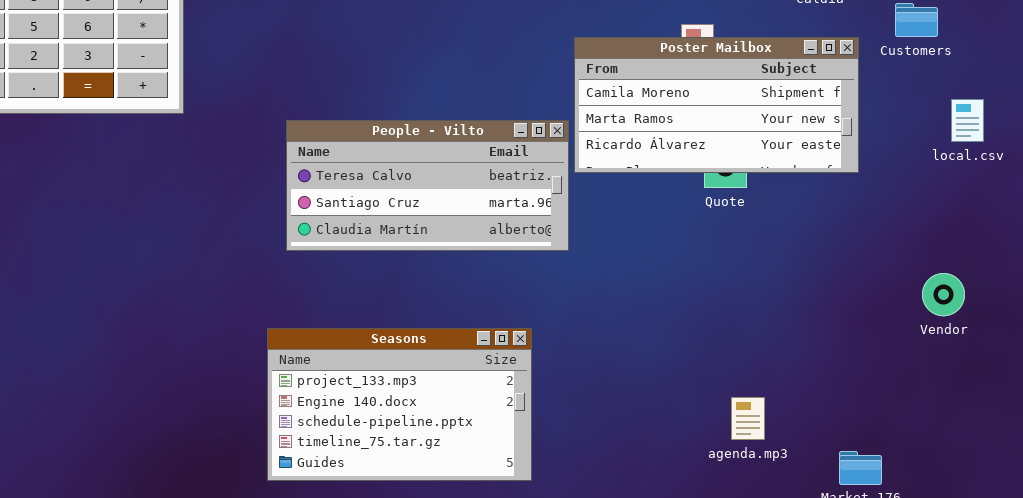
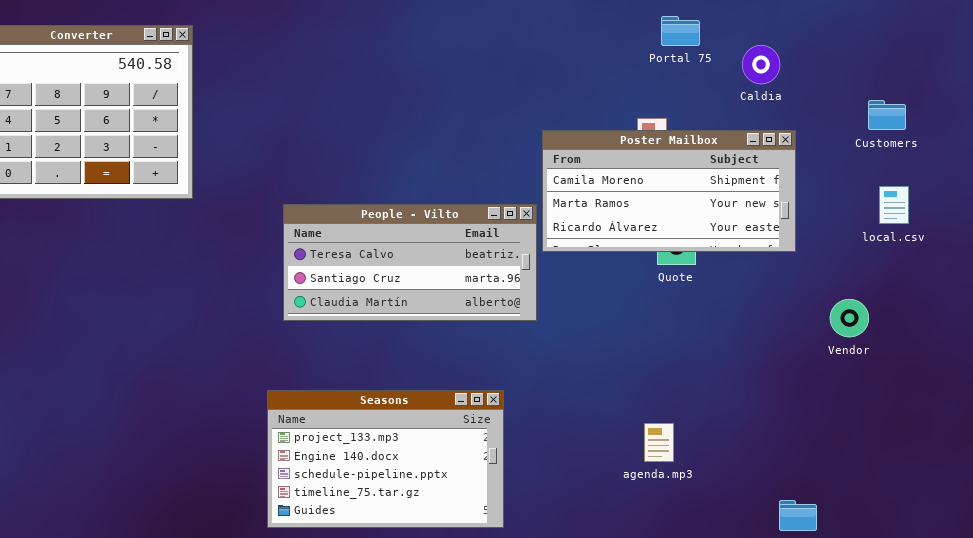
Customers: [895,3,938,37] -> [868,100,906,130], moved
Vendor: [922,273,965,316] -> [830,299,869,337], moved
agenda.mp3: [731,397,765,440] -> [644,423,674,462], moved

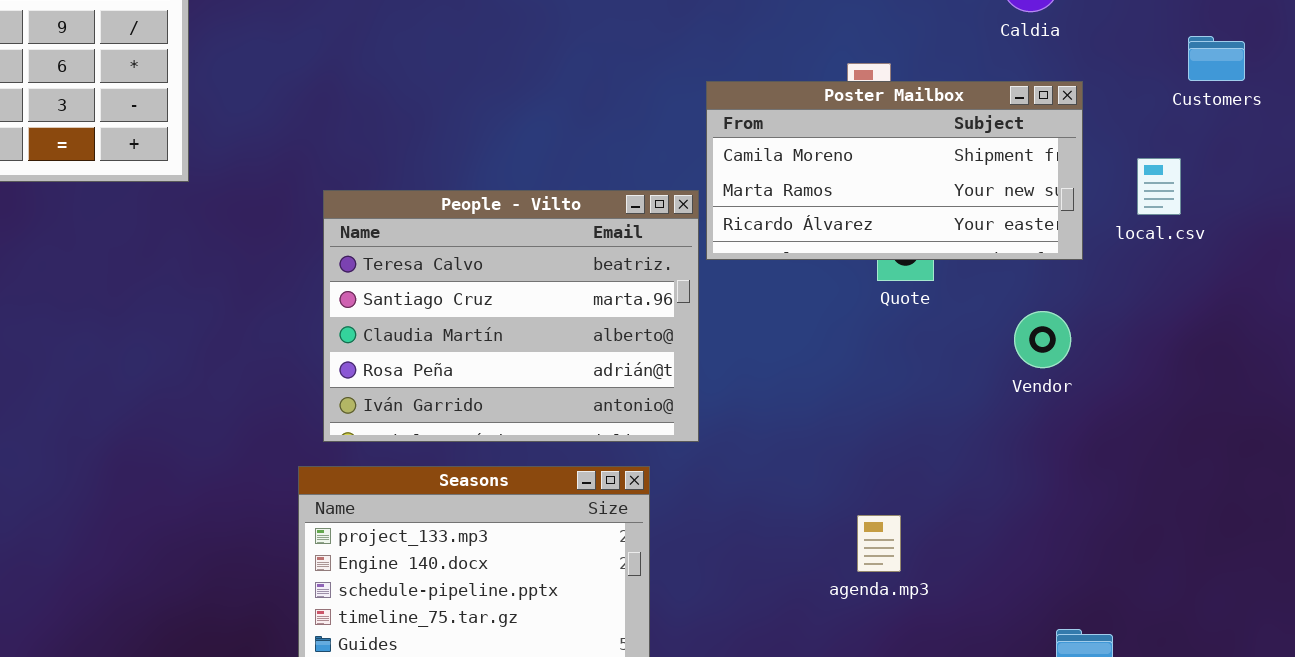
local.csv: [879,186,909,224] -> [1137,158,1181,215], moved
People - Vilto: [283,204,537,321] -> [323,190,699,442], resized
Vendor: [830,299,869,337] -> [1014,311,1071,368], moved

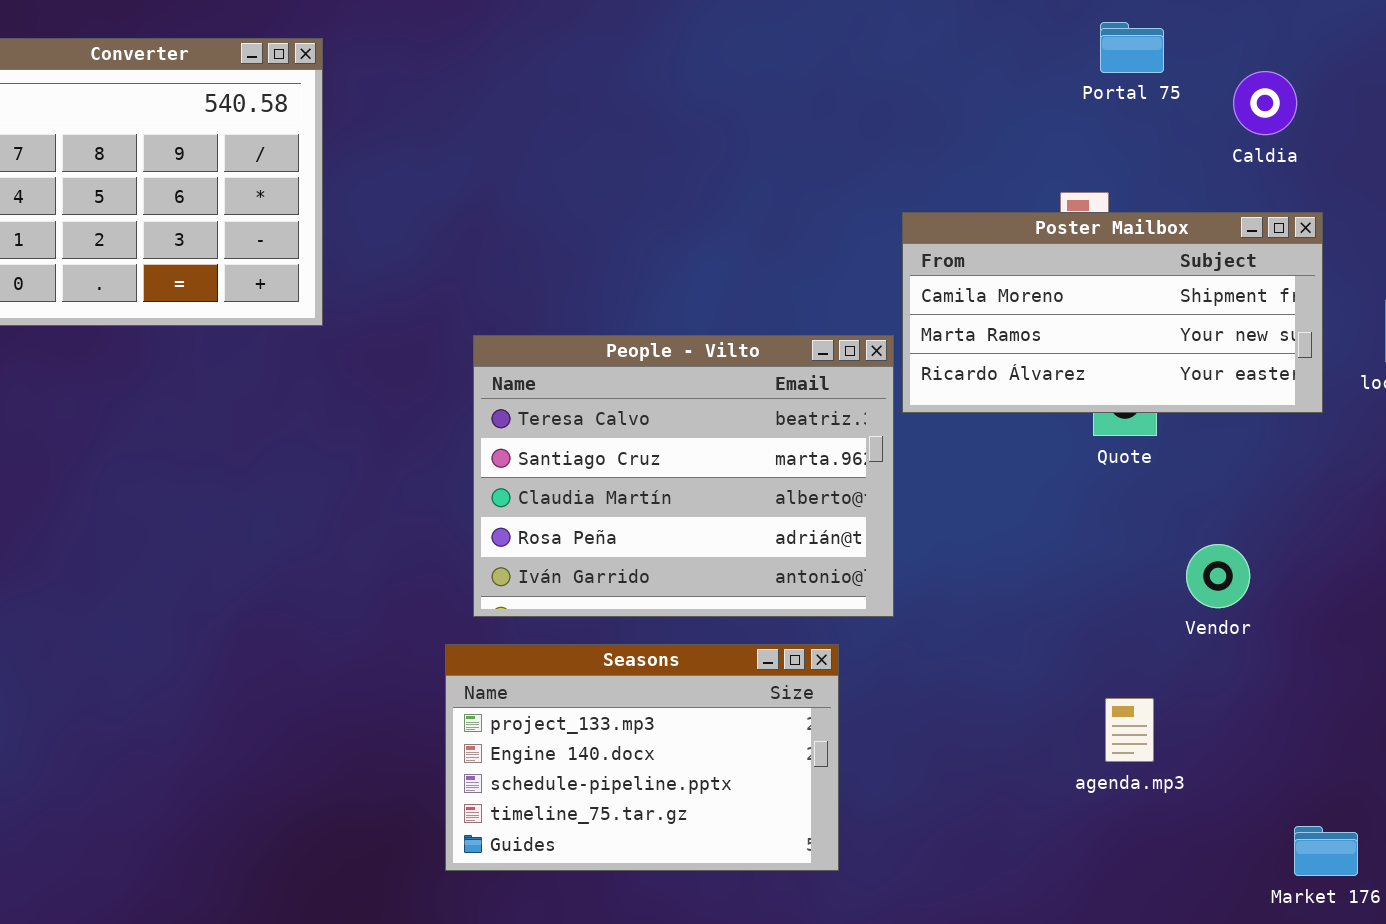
Vendor: [1014,311,1071,368] -> [1186,544,1250,608], moved
agenda.mp3: [857,515,901,572] -> [1105,698,1154,762], moved

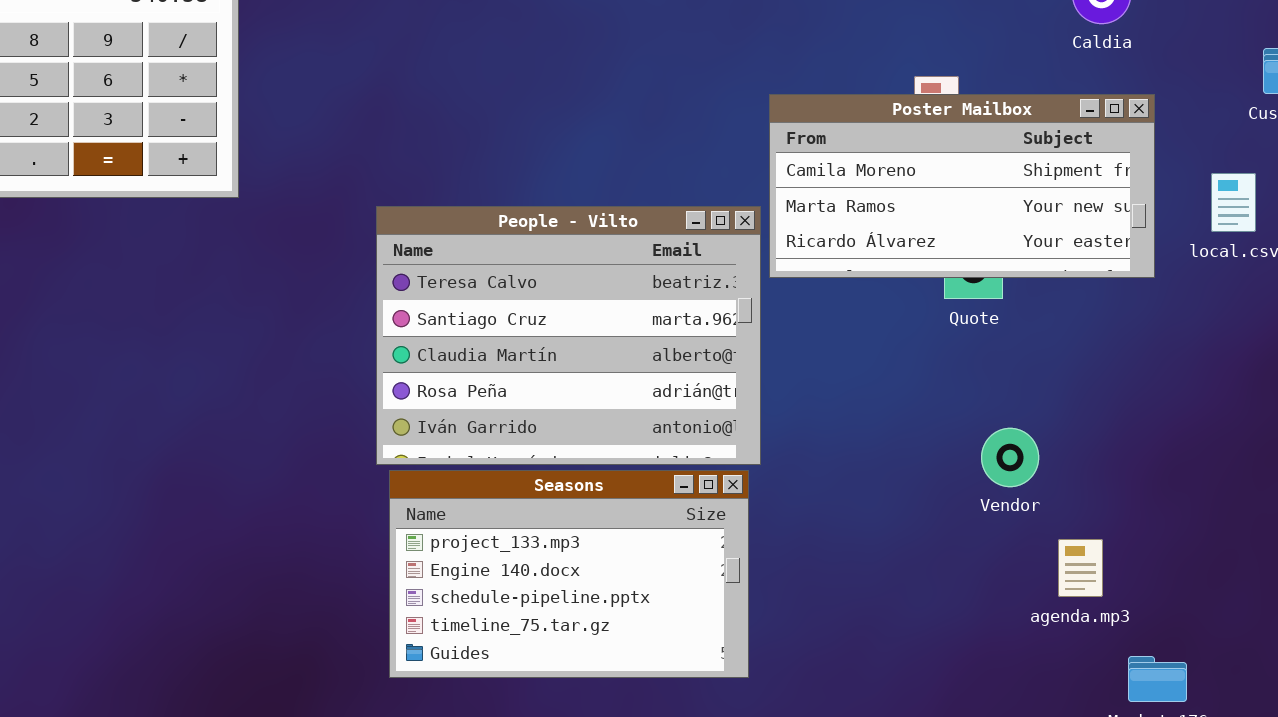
Vendor: [1186,544,1250,608] -> [981,428,1039,487], moved
Seasons: [445,644,839,871] -> [389,470,749,678], moved
agenda.mp3: [1105,698,1154,762] -> [1058,539,1103,597], moved

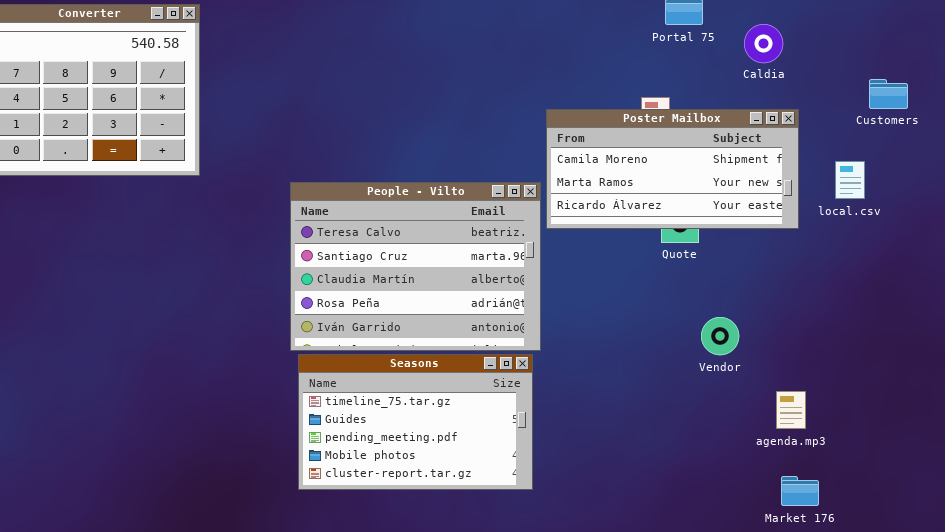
Vendor: [981,428,1039,487] -> [701,317,739,355], moved
Seasons: [389,470,749,678] -> [298,354,533,490], scrolled down 3 rows
agenda.mp3: [1058,539,1103,597] -> [776,391,806,429], moved

